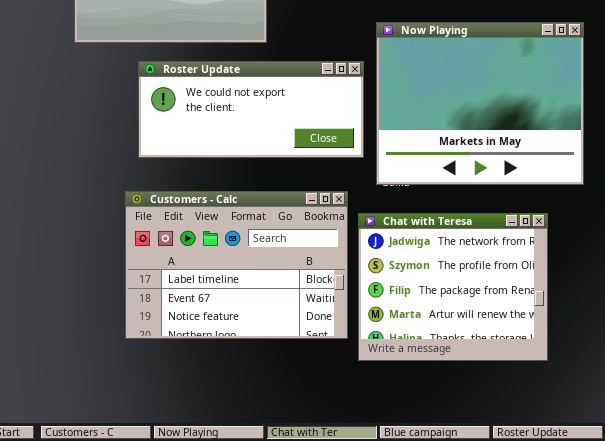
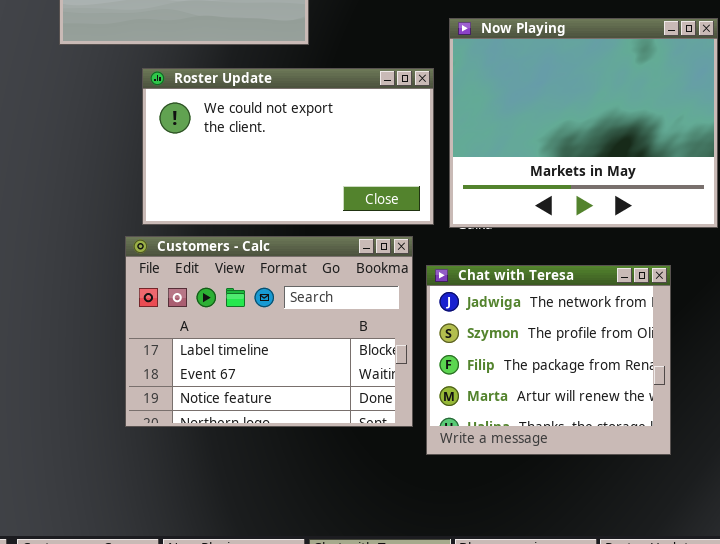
Roster Update: [138,61,364,158] -> [142,68,434,225], resized

